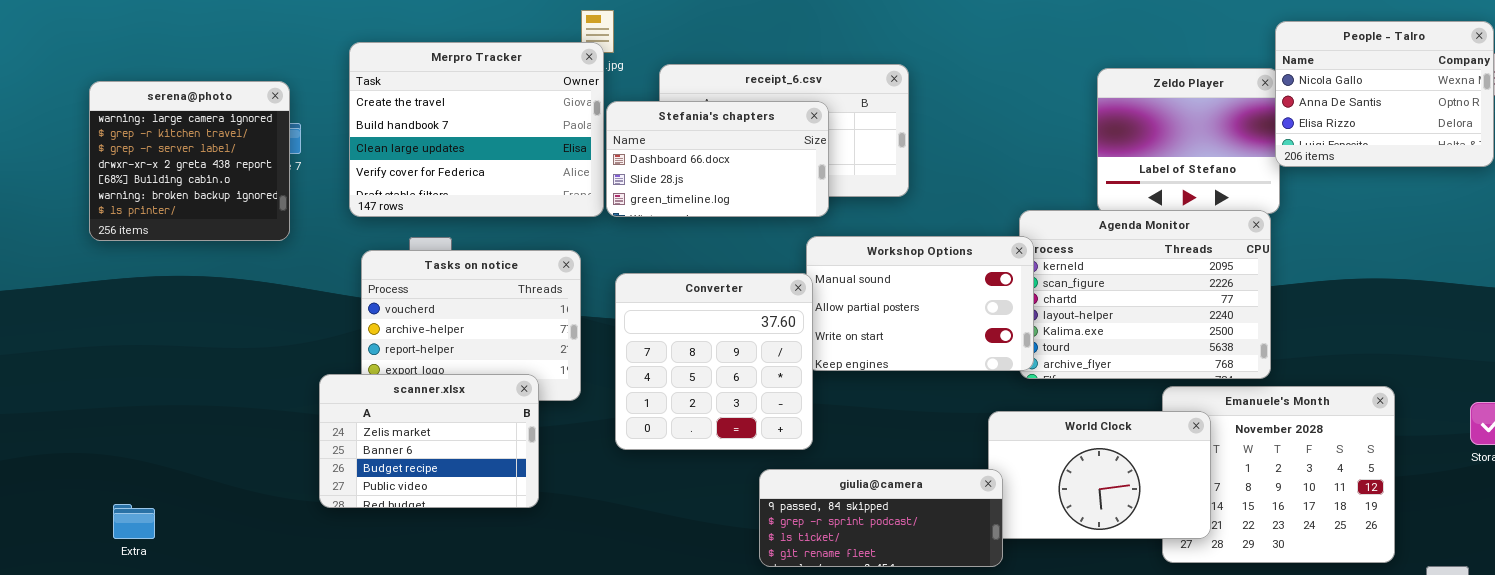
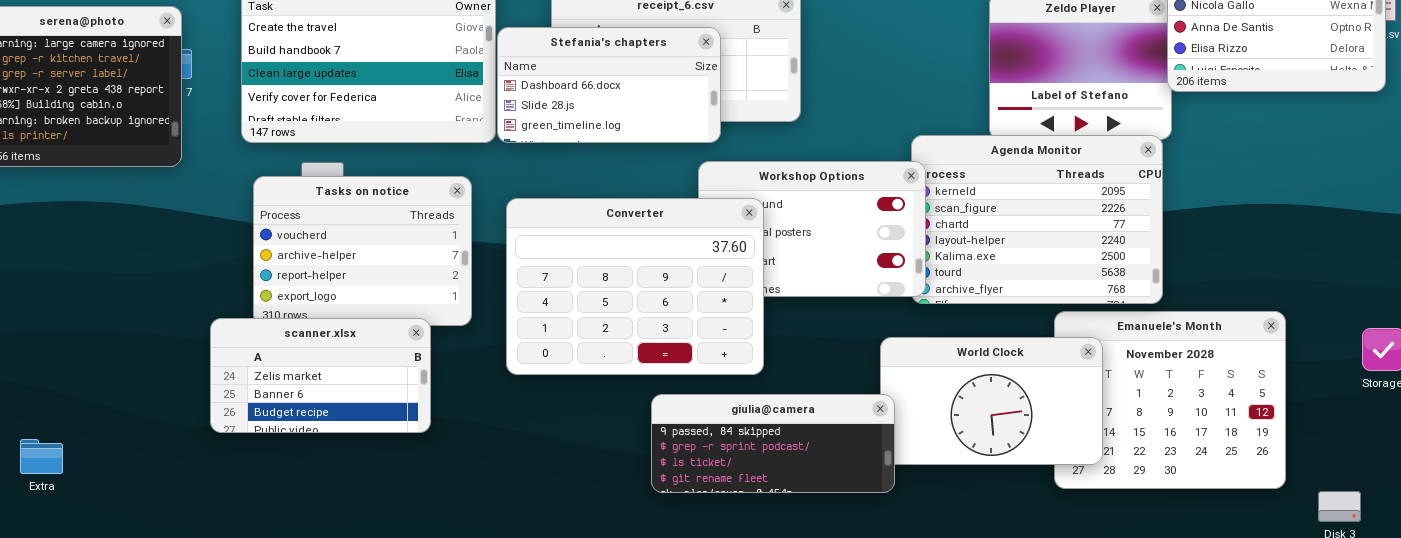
Converter: [615,273,813,450] -> [506,198,764,375], resized
scanner.xlsx: [319,374,539,508] -> [210,318,431,433], resized
Extra: [113,504,155,539] -> [20,439,63,474], moved

